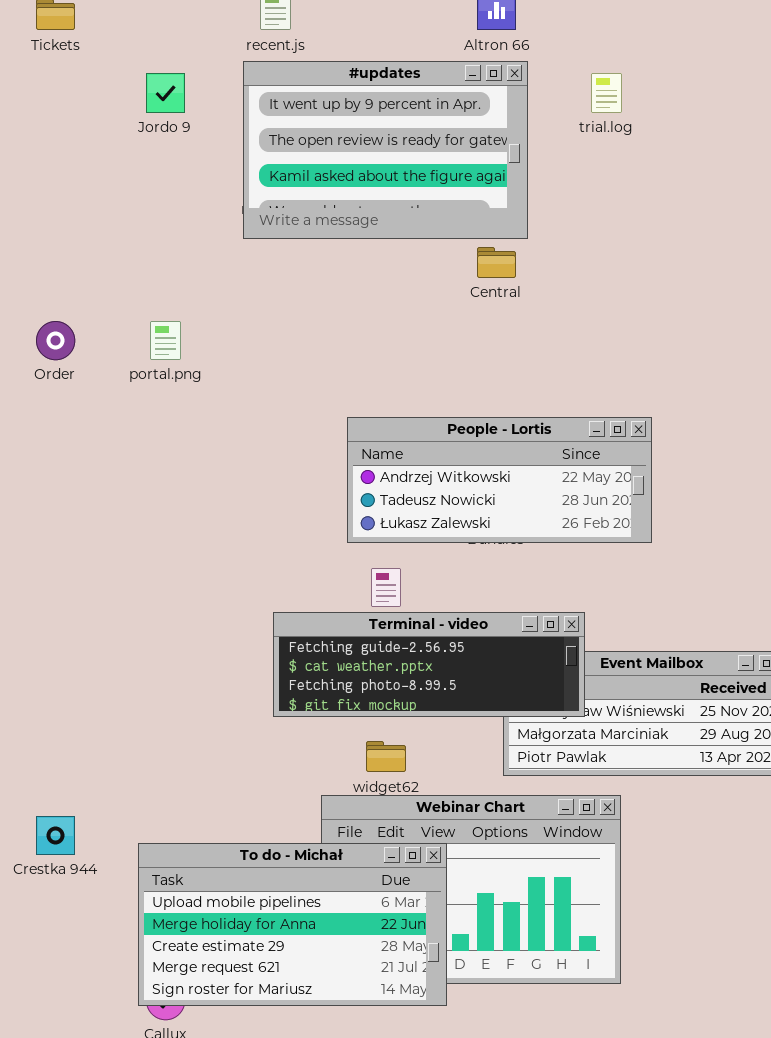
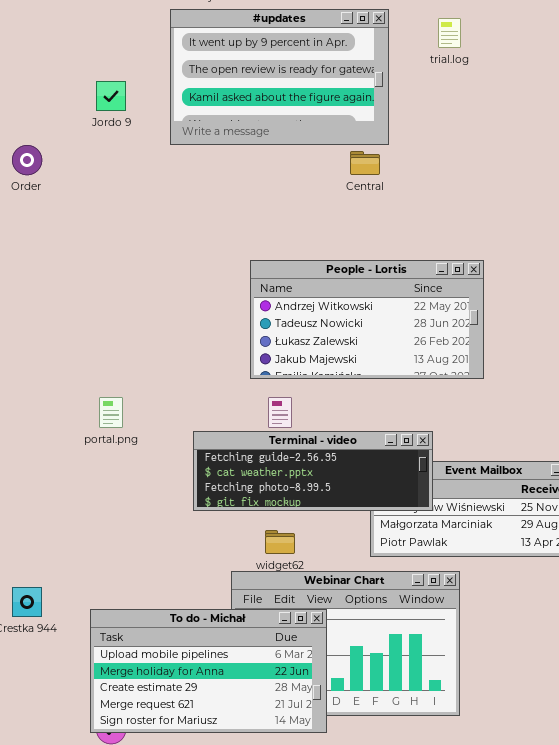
Jordo 9: [146,73,185,113] -> [96,81,126,111], moved
Order: [36,321,75,360] -> [12,145,42,175], moved
portal.png: [150,321,181,360] -> [99,397,123,428], moved
People - Lortis: [347,417,652,543] -> [250,260,484,379], resized

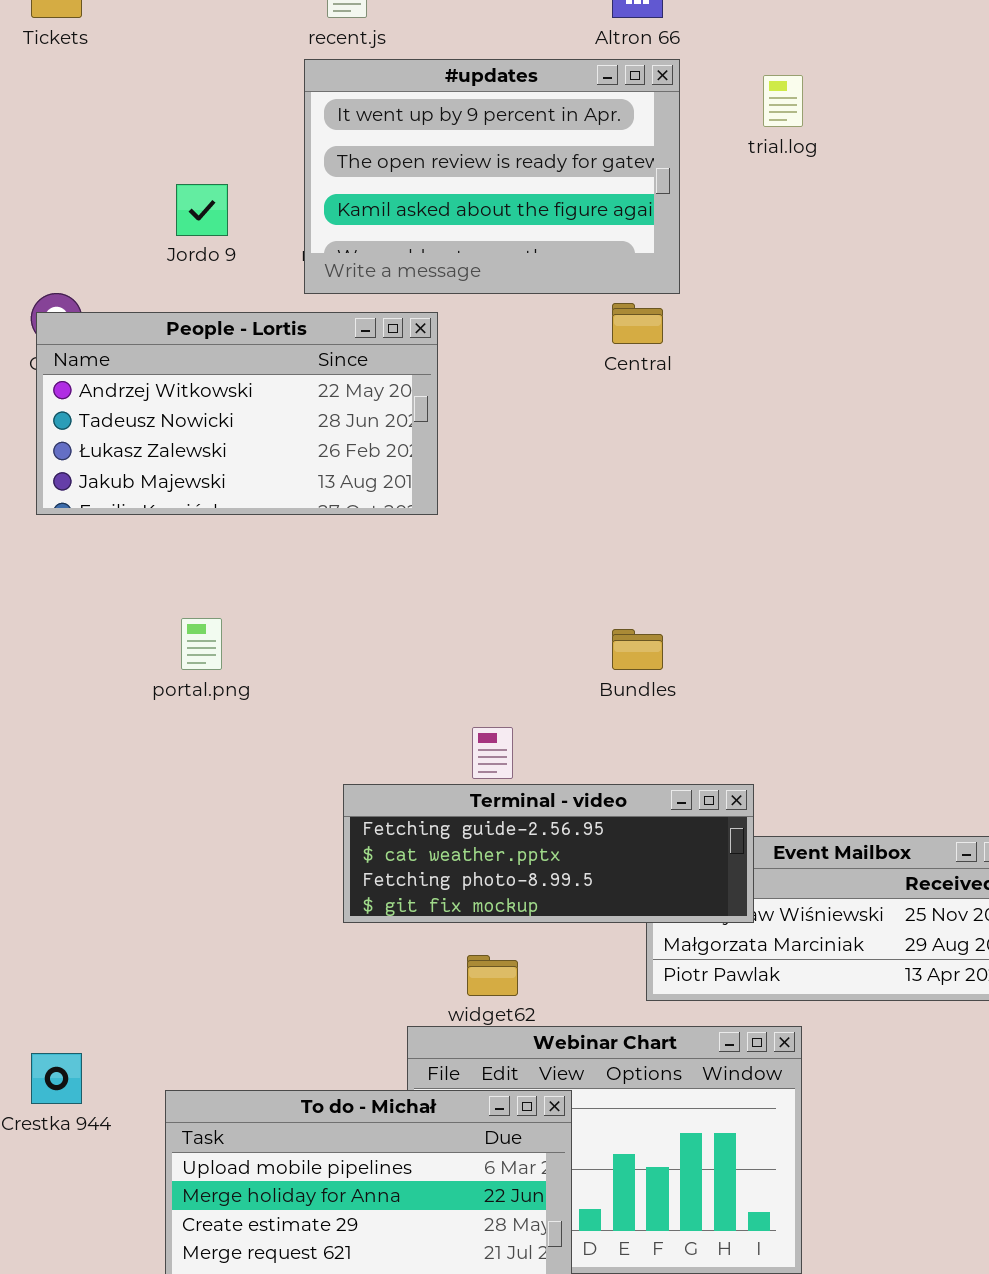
People - Lortis: [250,260,484,379] -> [36,312,438,515], moved
portal.png: [99,397,123,428] -> [181,618,222,670], moved

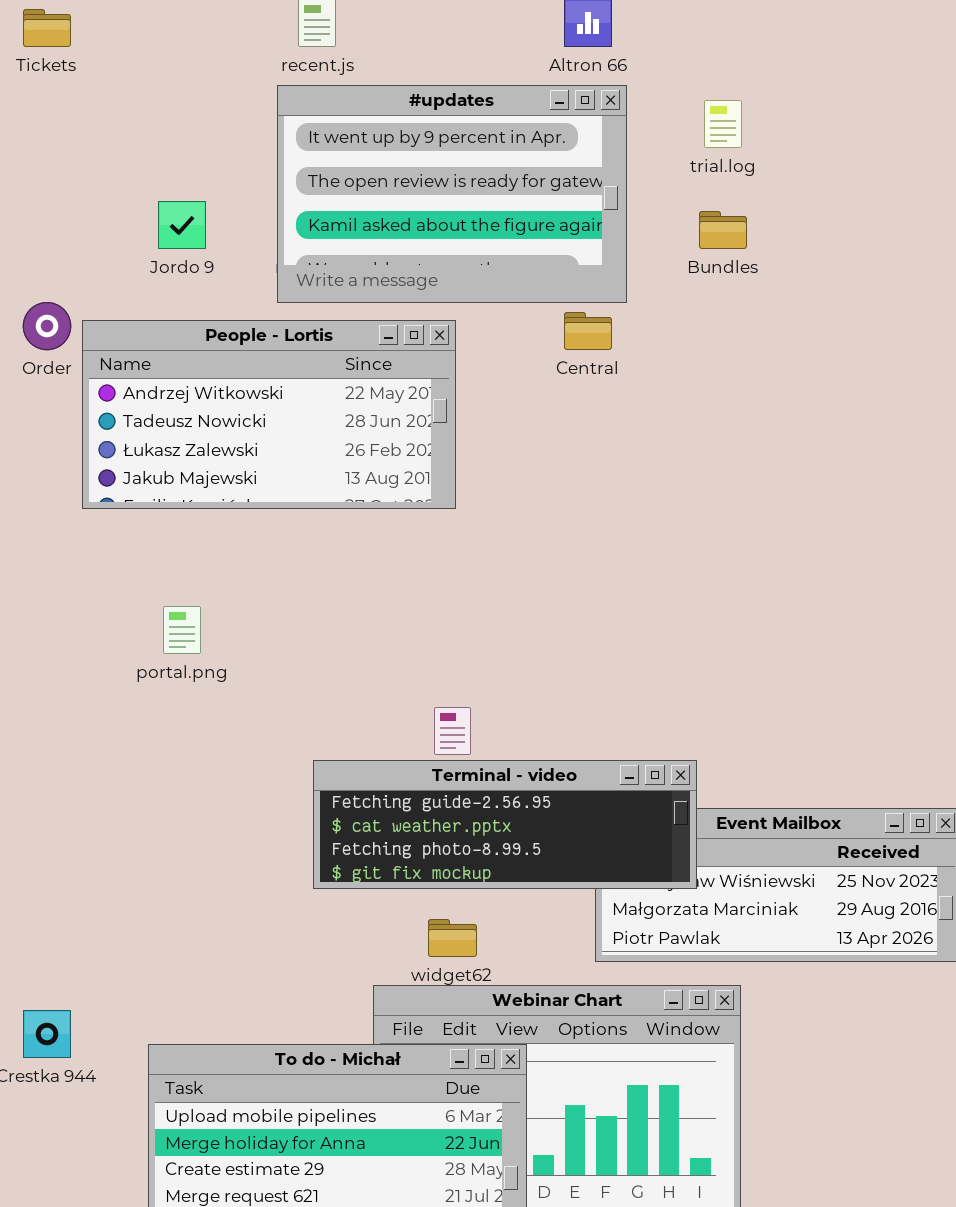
People - Lortis: [36,312,438,515] -> [82,320,456,509], moved
Bundles: [612,629,663,670] -> [699,211,747,249], moved

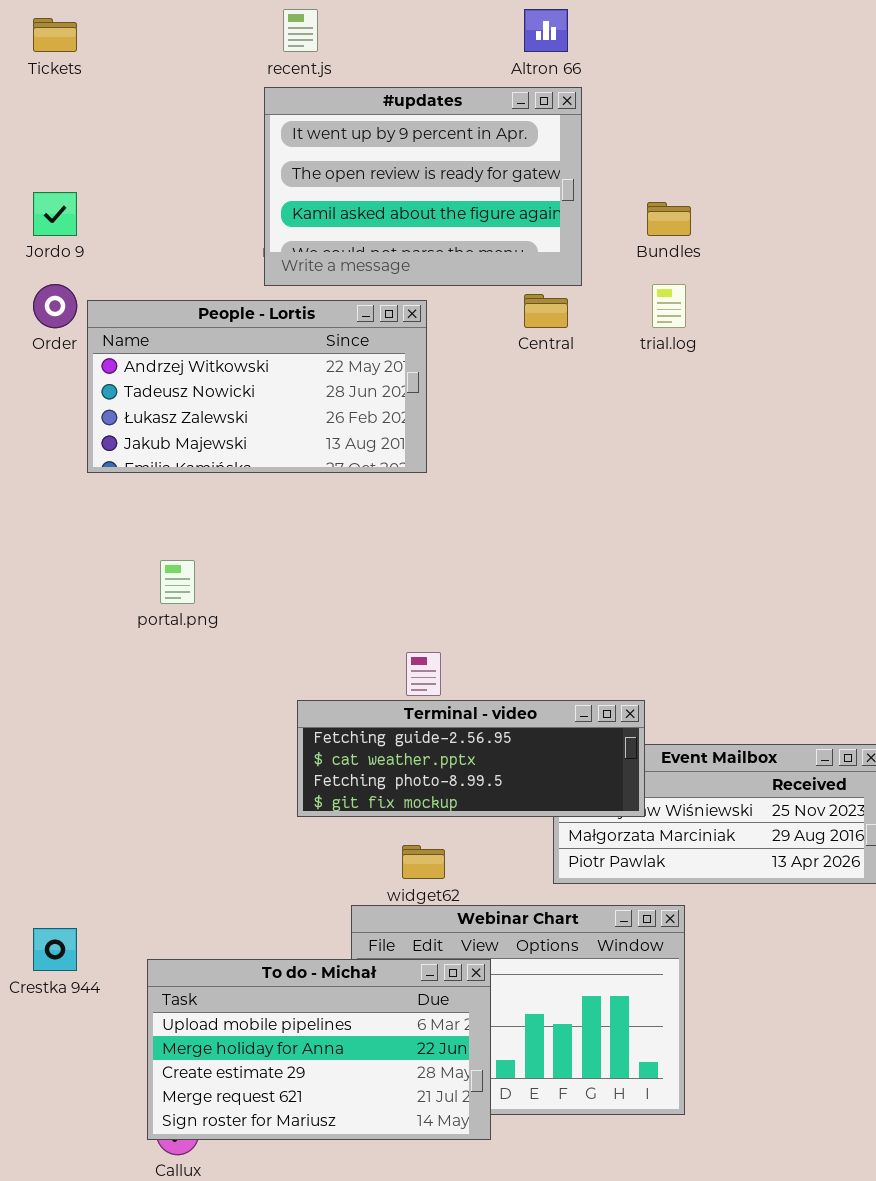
trial.log: [704,100,742,148] -> [652,284,686,328], moved
Jordo 9: [158,201,206,249] -> [33,192,77,236], moved

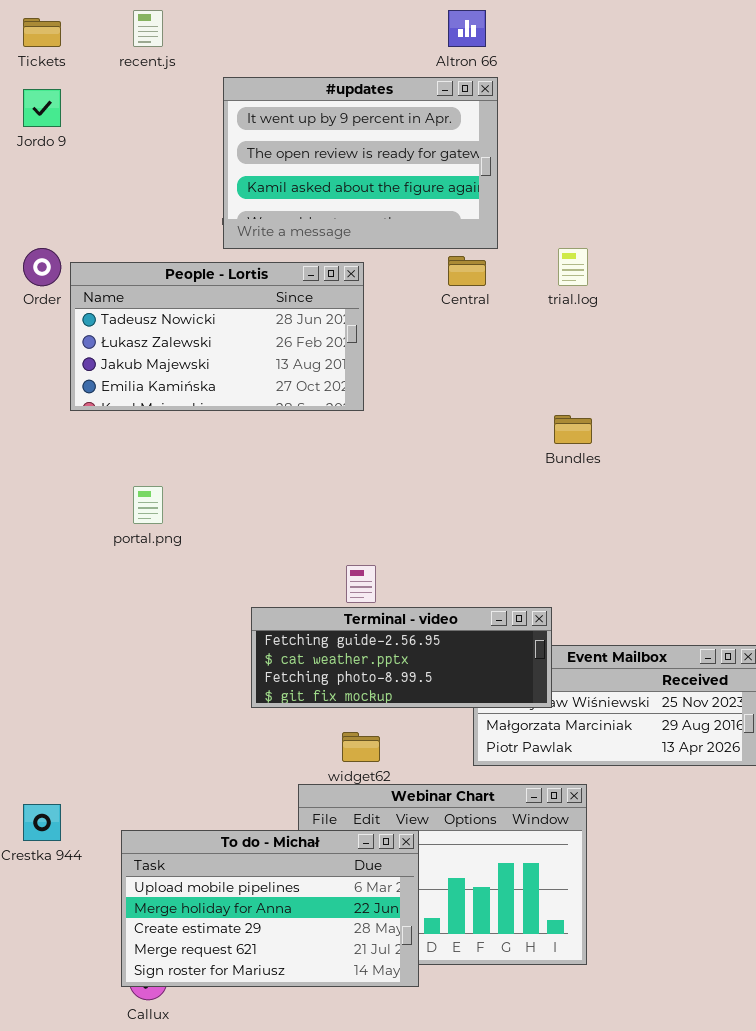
recent.js: [283,9,318,52] -> [133,10,163,47], moved
Jordo 9: [33,192,77,236] -> [23,89,61,127], moved
Bundles: [647,202,691,236] -> [554,415,592,444], moved
People - Lortis: [87,300,427,473] -> [70,262,364,411], scrolled down 1 row

